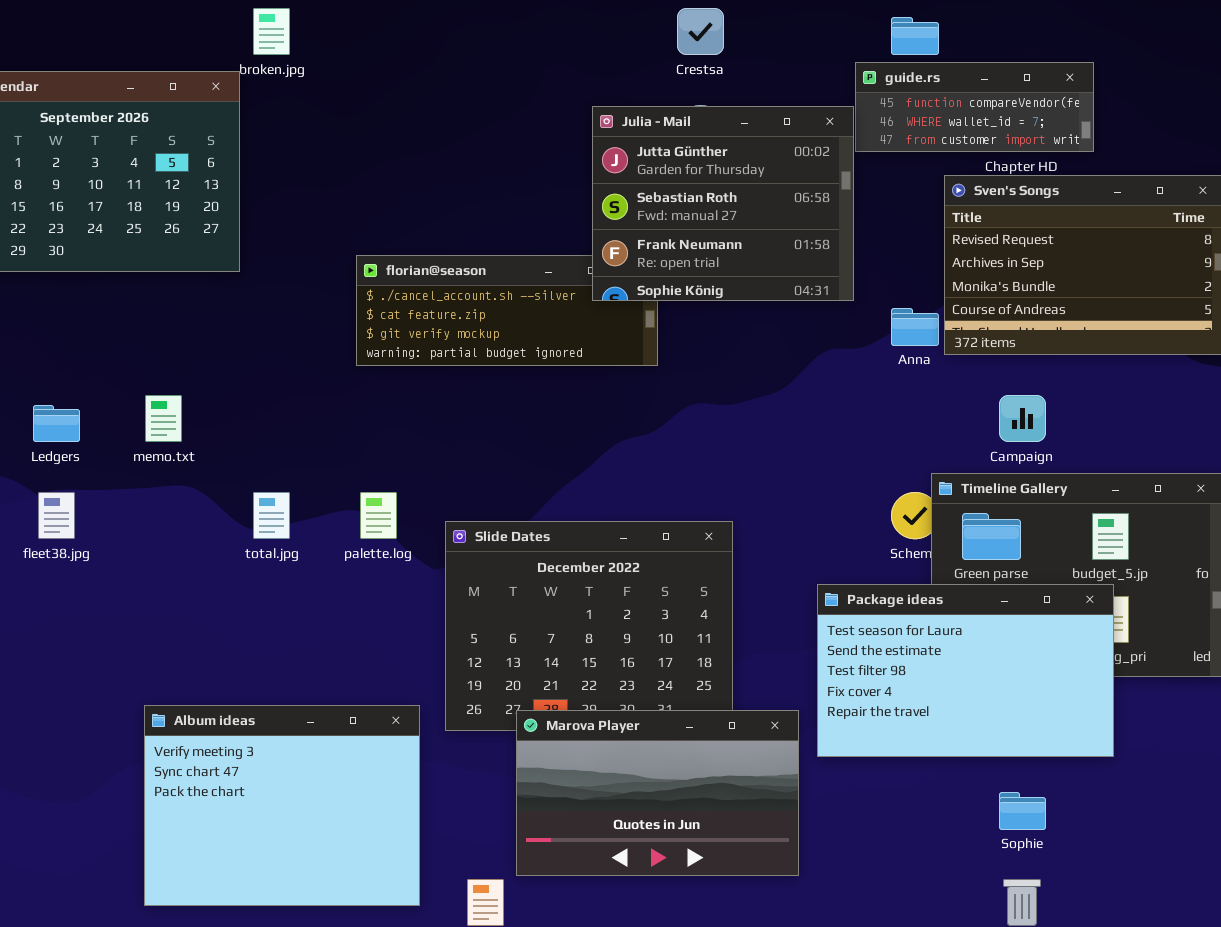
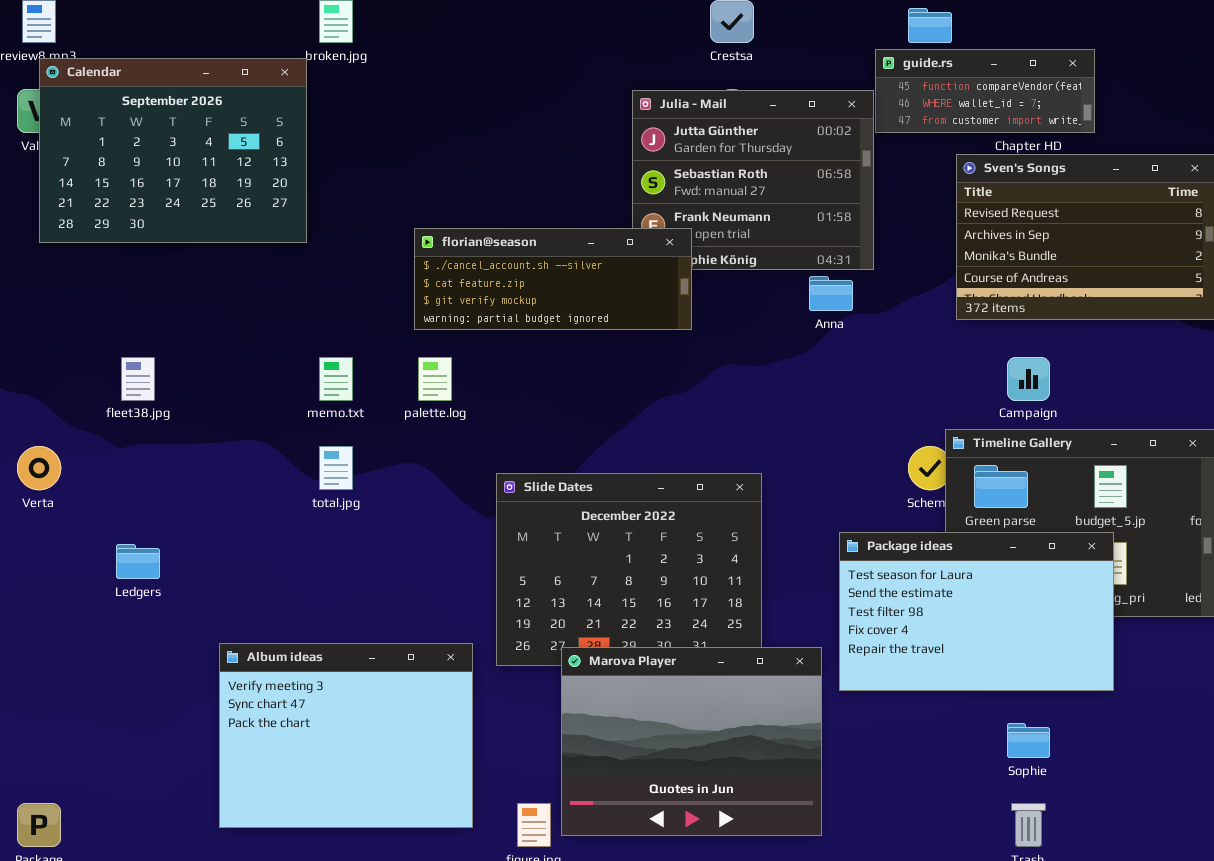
florian@season: [356,255,658,366] -> [414,228,692,330], raised
Anna: [891,308,939,346] -> [809,276,853,311], moved
memo.txt: [145,395,182,442] -> [319,357,353,401], moved
Ledgers: [33,405,80,442] -> [116,544,160,579], moved
fleet38.jpg: [38,492,75,539] -> [121,357,155,401], moved
palette.log: [360,492,397,539] -> [418,357,452,401], moved
Marova Player: [516,710,799,876] -> [561,647,822,836], resized

